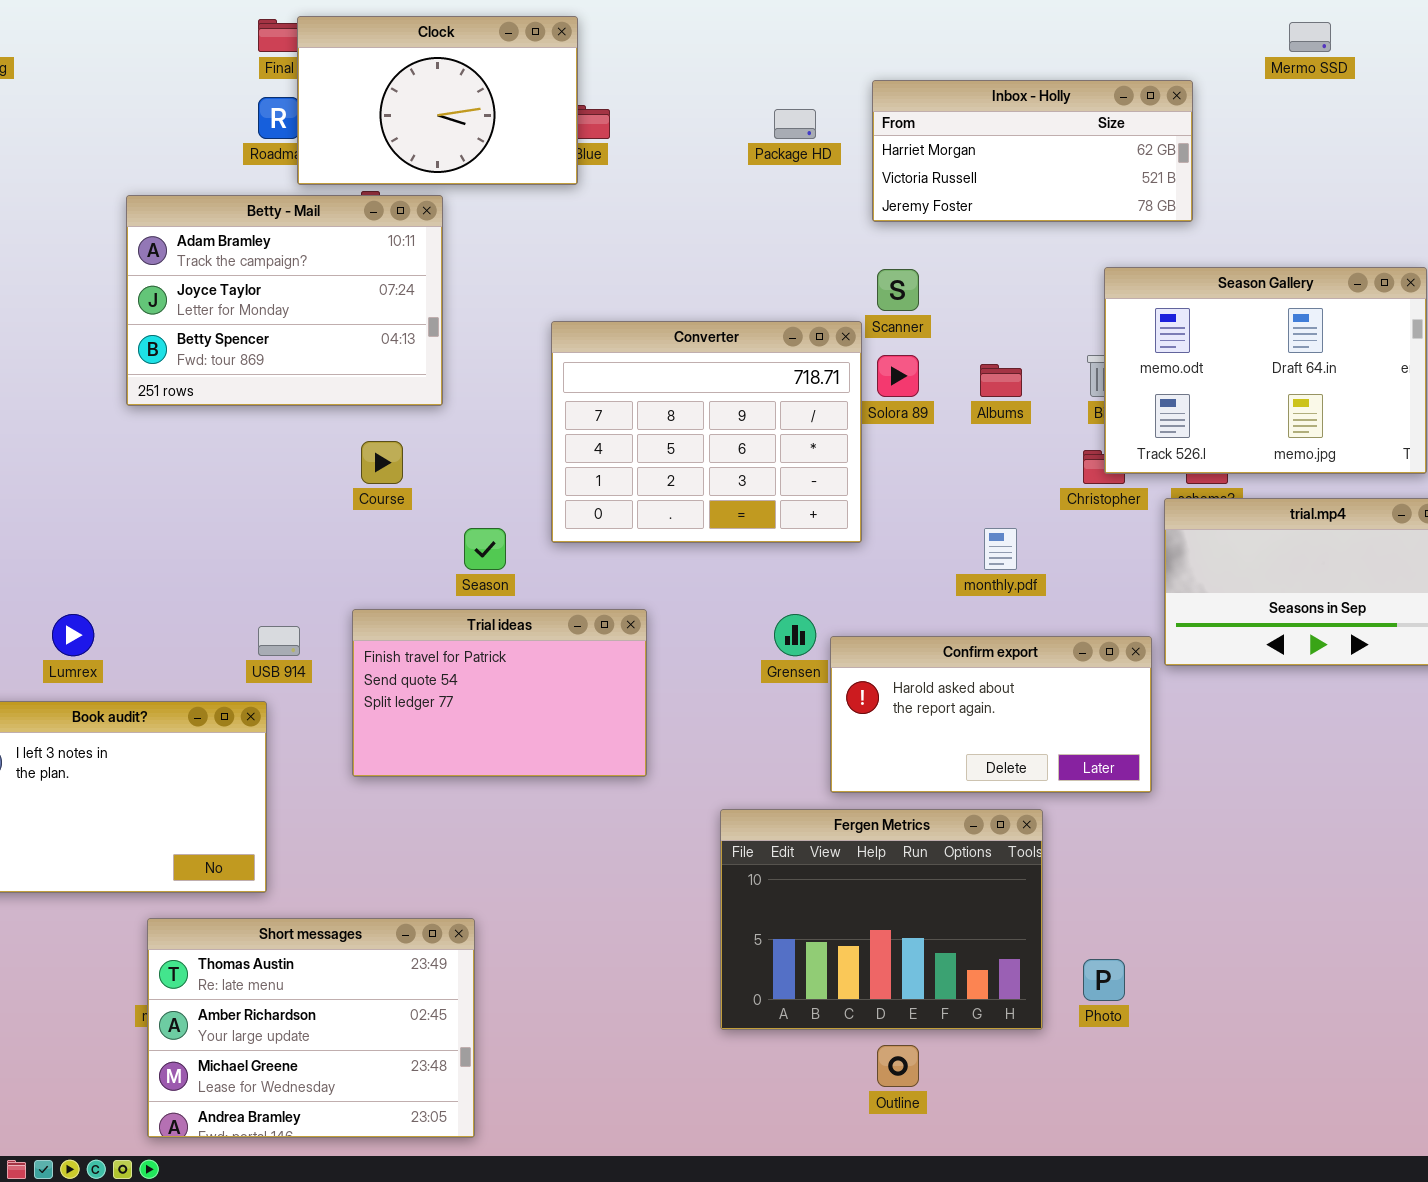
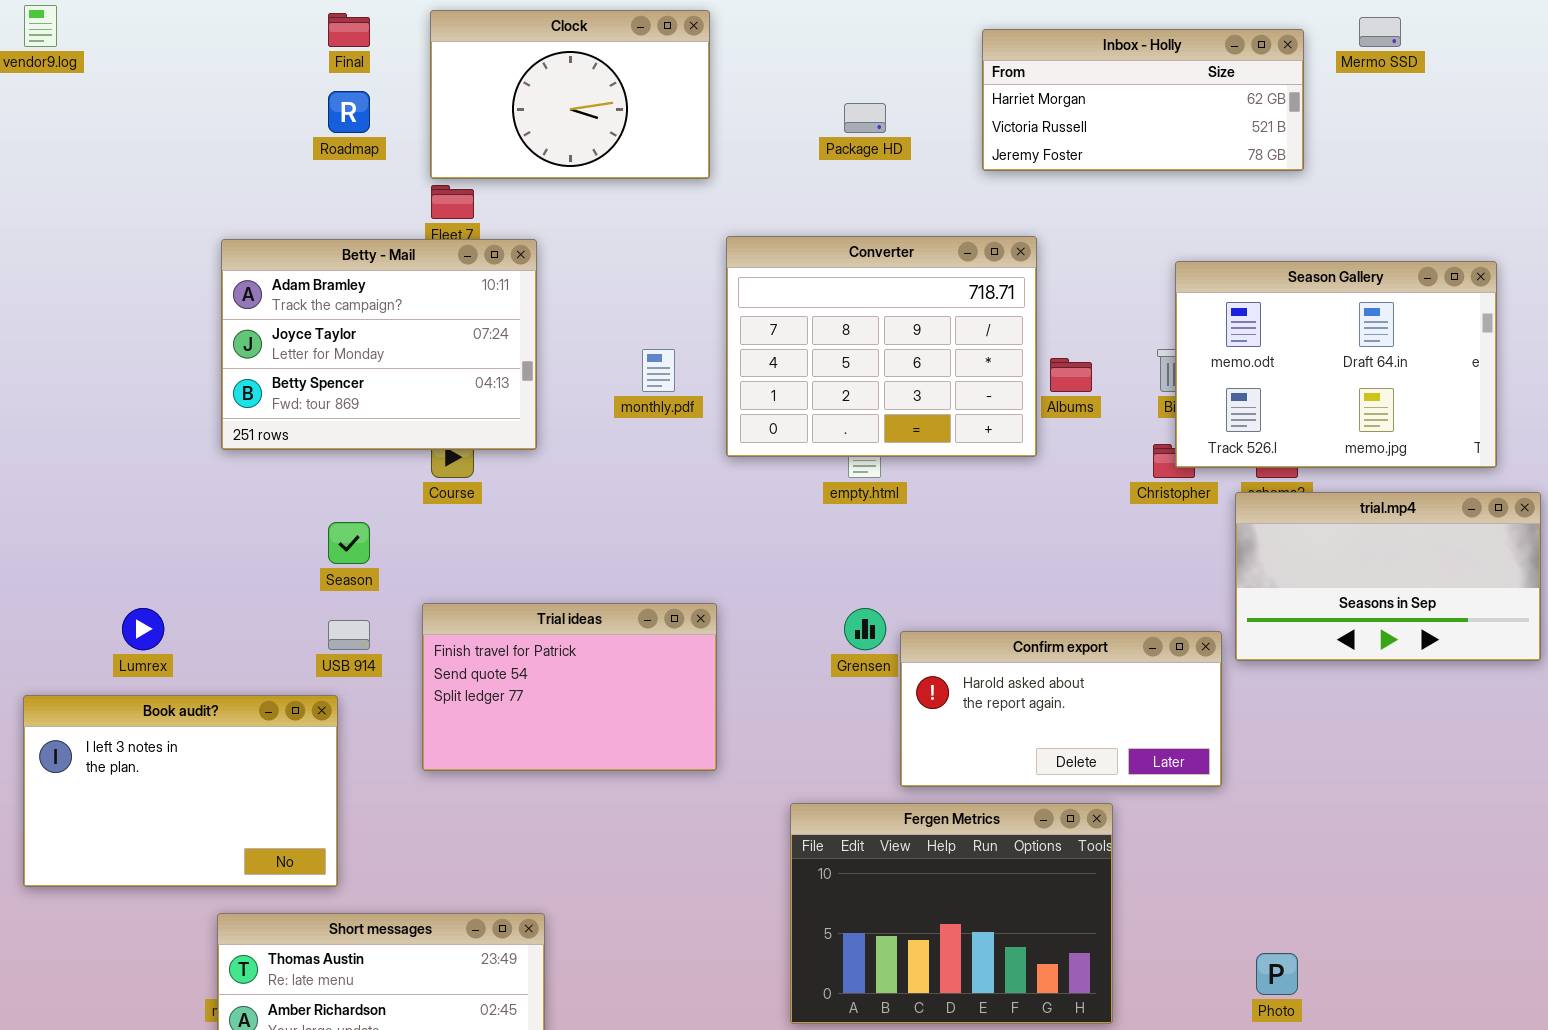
Clock: [297,16,578,185] -> [430,10,710,179], moved
Inbox - Holly: [872,80,1193,222] -> [982,29,1304,171], moved
Betty - Mail: [126,195,443,406] -> [221,239,537,450], moved
Converter: [551,321,862,543] -> [726,236,1037,457], moved
Season: [464,528,506,570] -> [328,522,370,564], moved
monthly.pdf: [984,528,1017,570] -> [642,349,675,392], moved
Photo: [1083,959,1125,1001] -> [1256,953,1298,995], moved

